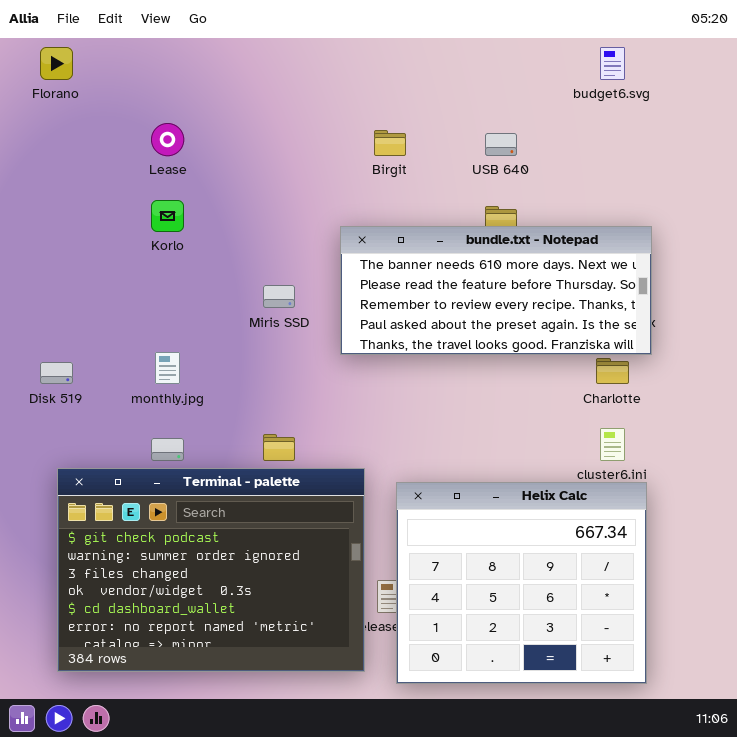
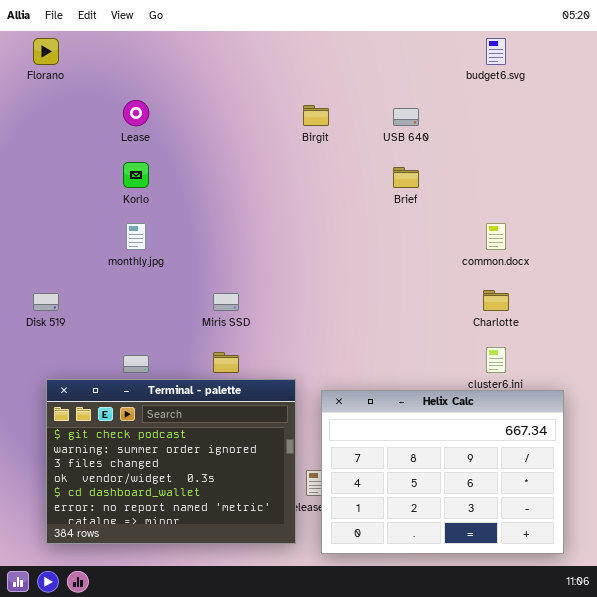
bundle.txt - Notepad: [340,226,652,355] -> none, closed
Miris SSD: [263,285,295,308] -> [213,293,239,311], moved
monthly.jpg: [155,352,180,384] -> [126,223,146,250], moved
Helix Calc: [396,482,647,684] -> [321,390,564,554], resized

